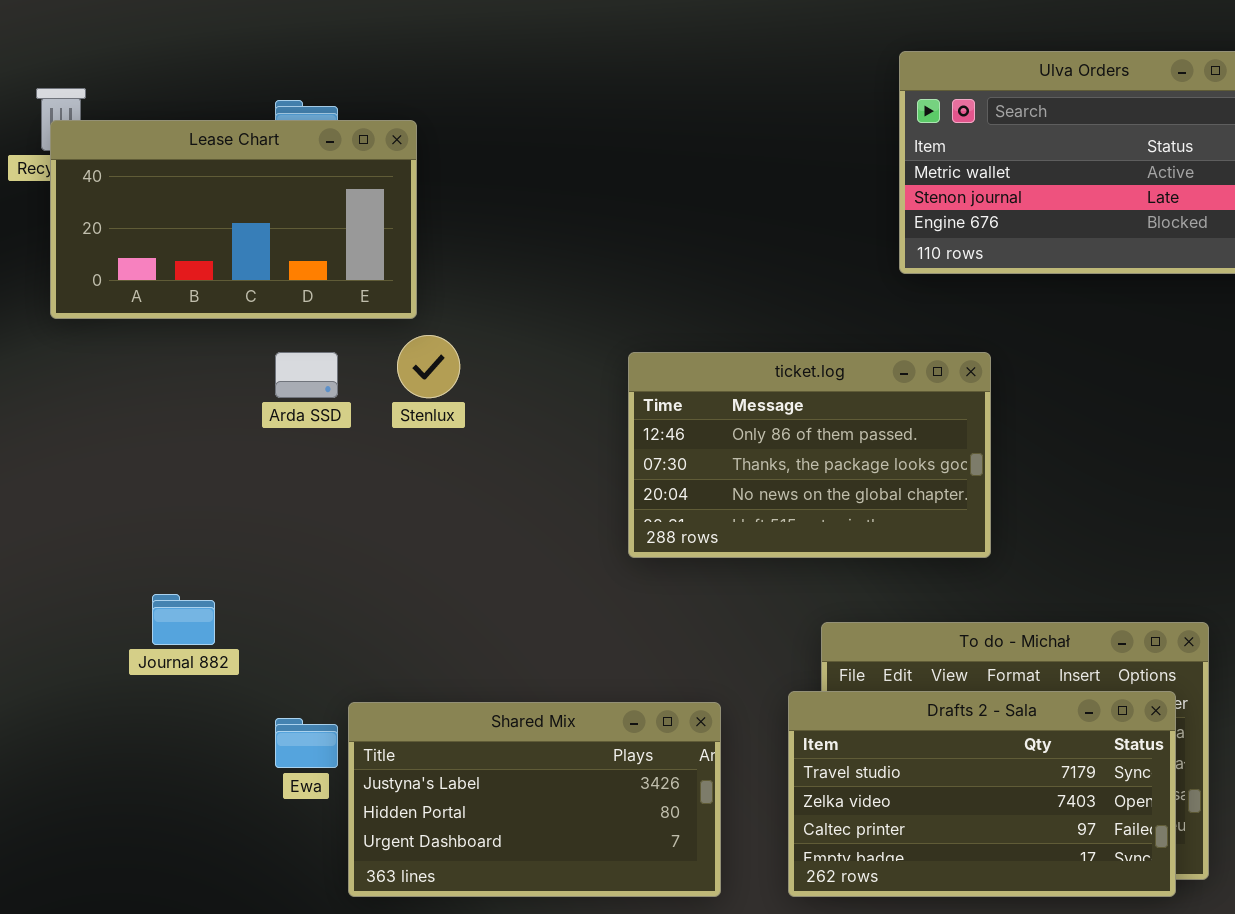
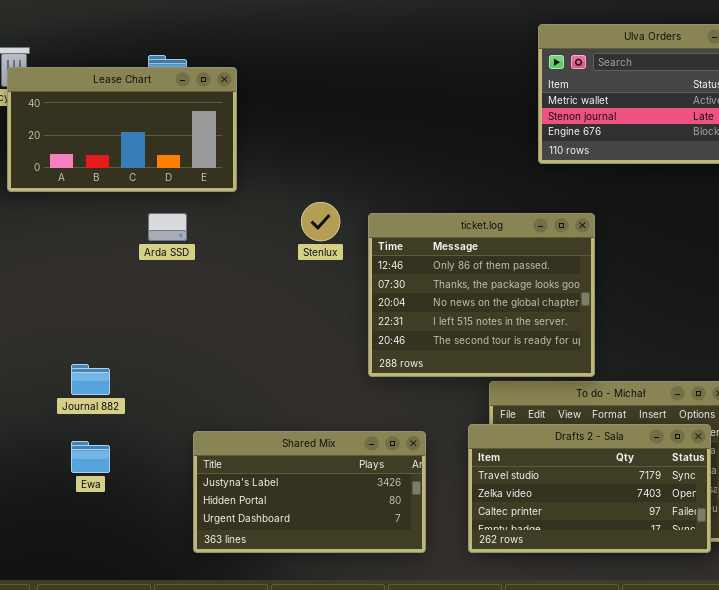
Stenlux: [397,335,460,398] -> [301,202,340,241], moved
ticket.log: [628,352,991,558] -> [368,213,595,377], resized
Ewa: [275,718,338,768] -> [71,441,110,473], moved

